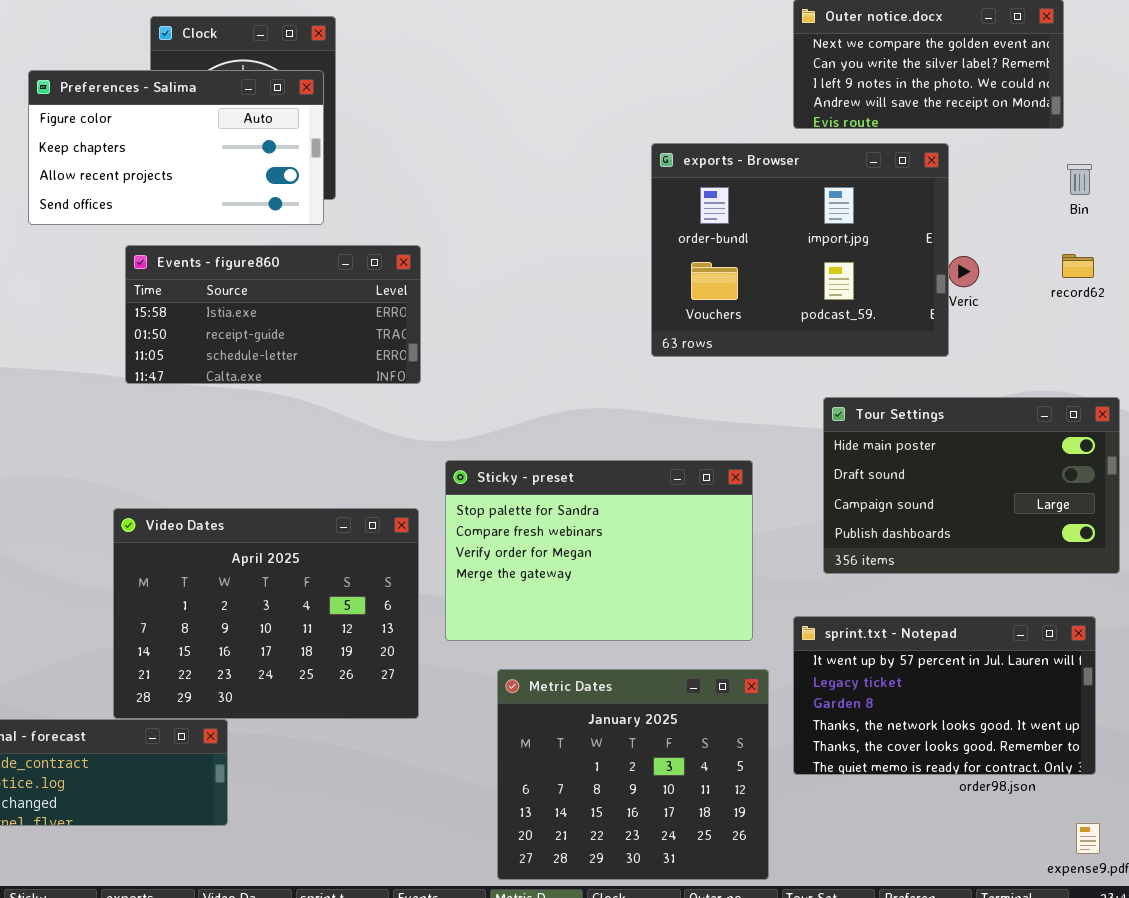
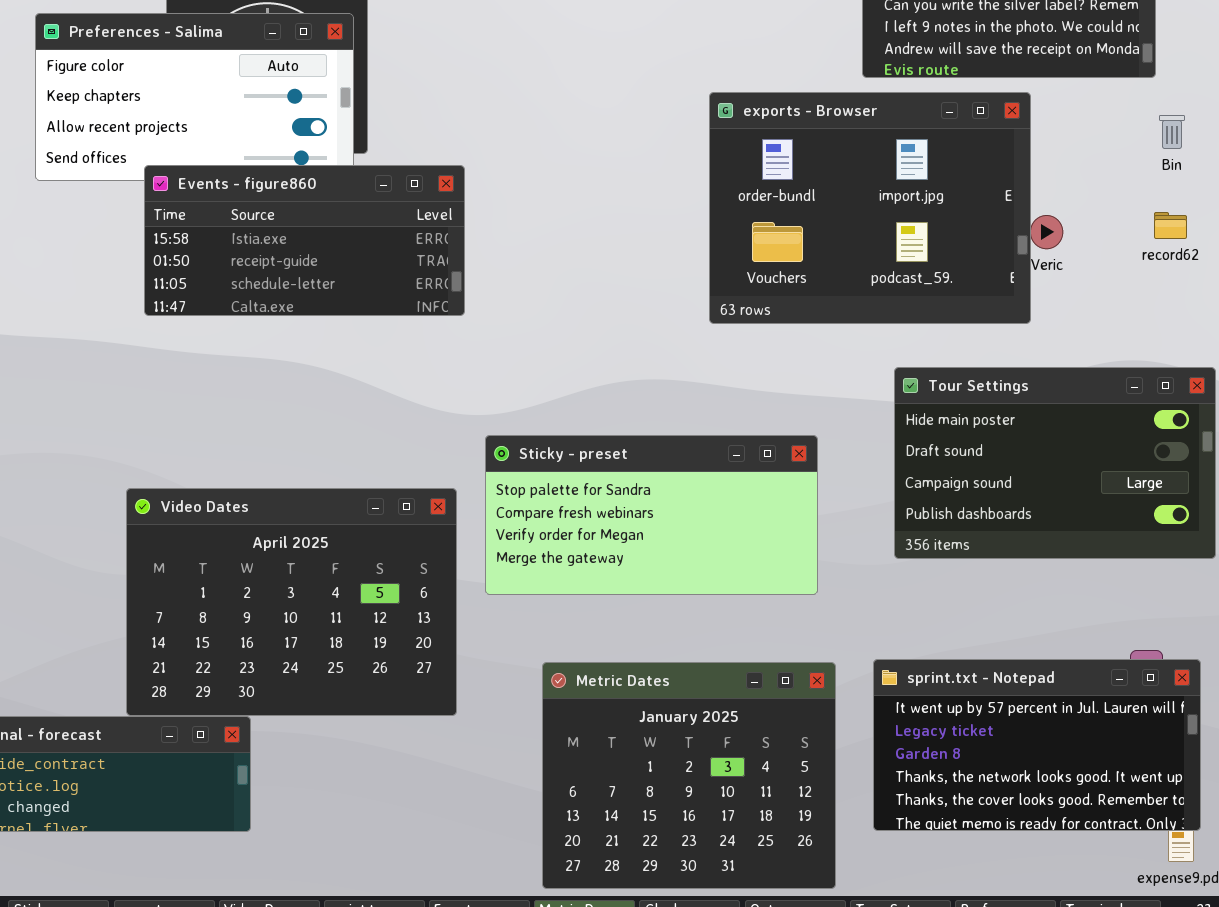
Events - figure860: [125,245,421,384] -> [144,165,465,316], moved
Sticky - preset: [445,460,753,641] -> [485,435,818,595], resized
sprint.txt - Notepad: [793,616,1096,775] -> [873,659,1201,831], moved

